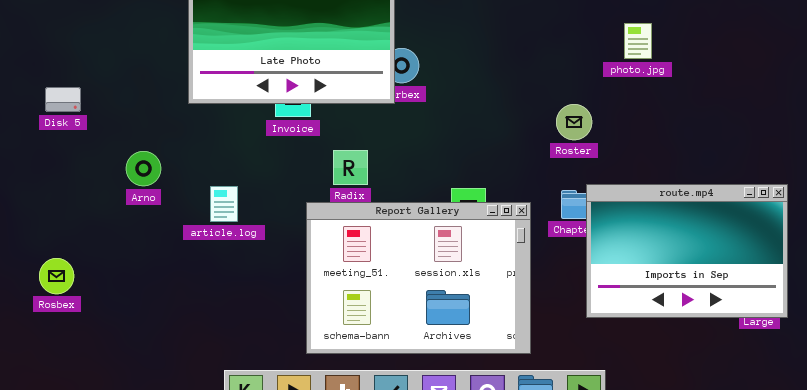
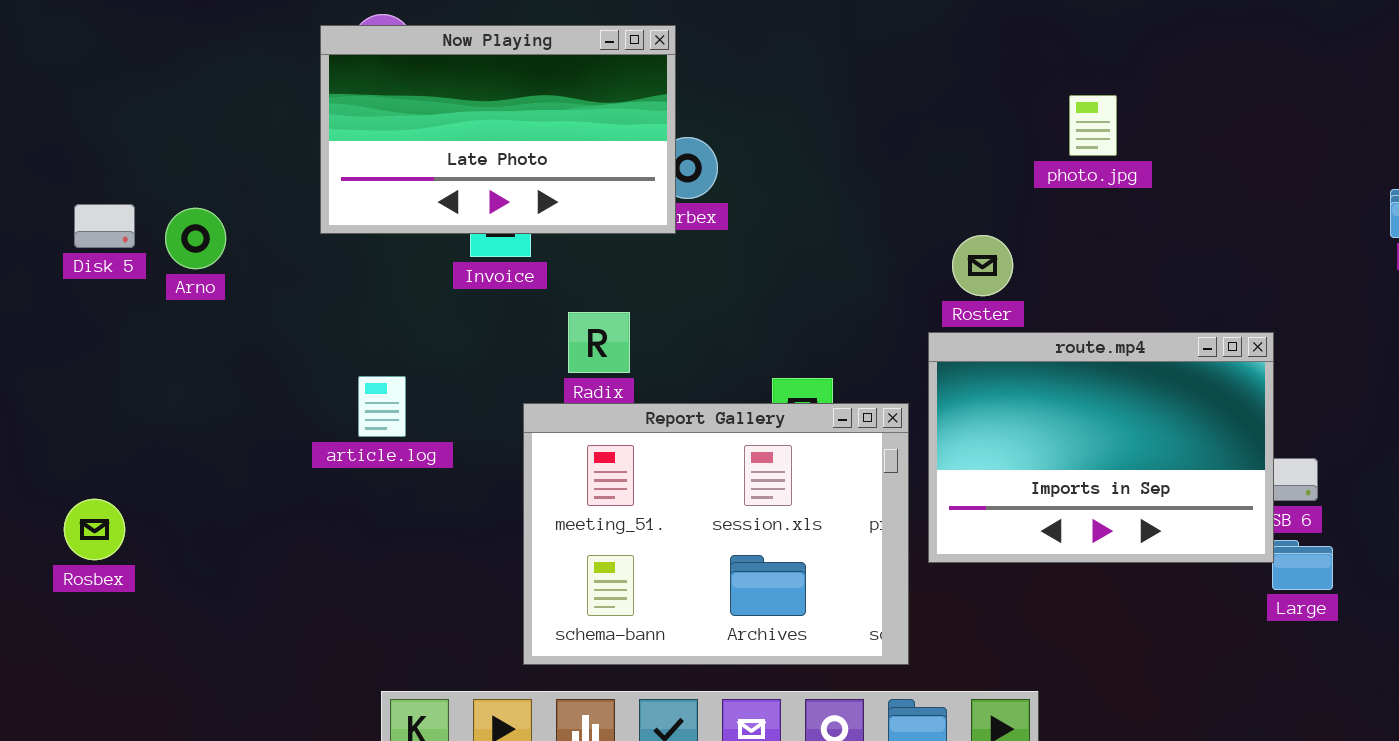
Arno: [126,151,161,186] -> [165,208,226,269], moved
route.mp4: [586,184,788,318] -> [928,332,1274,563], moved

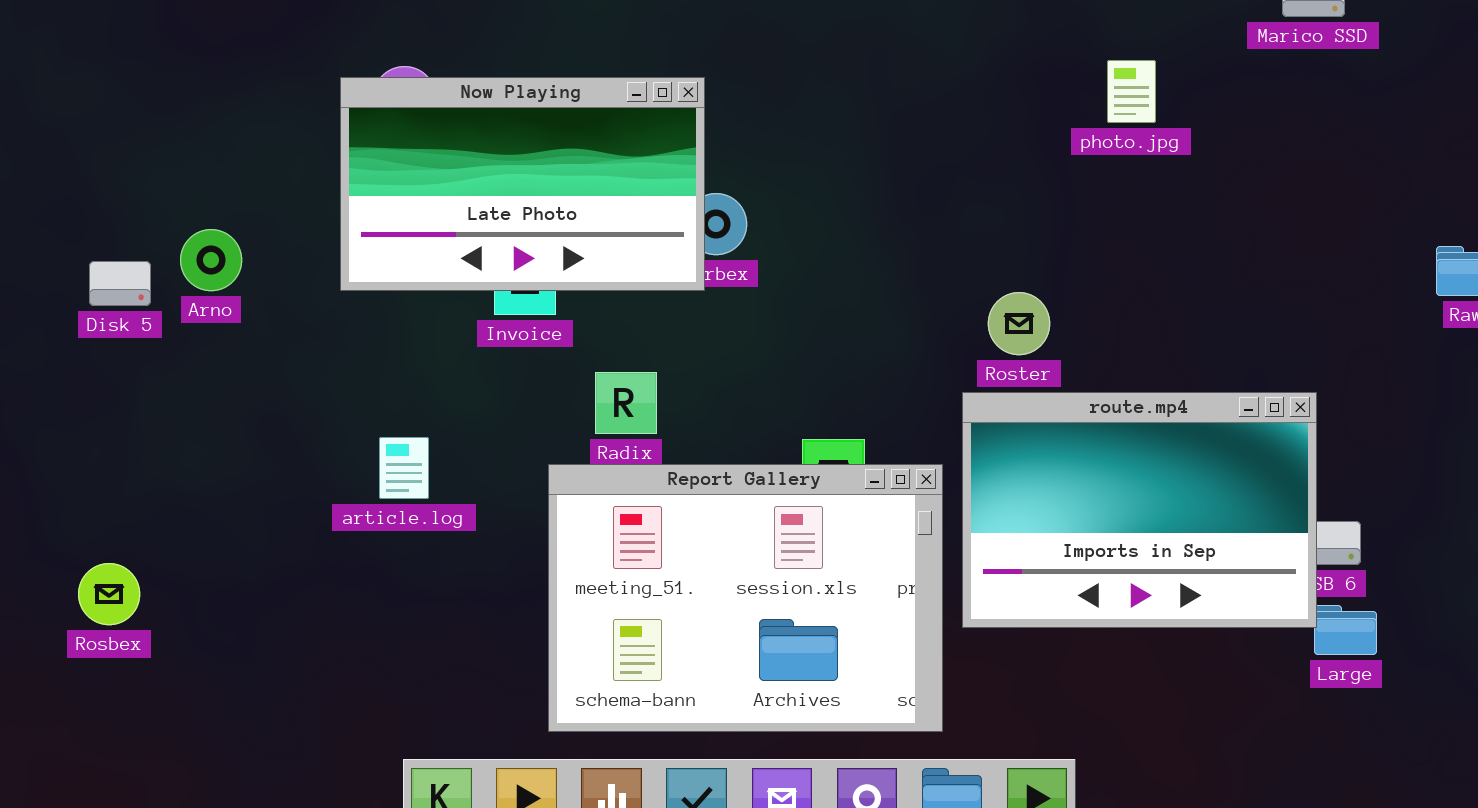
photo.jpg: [1069,95,1117,156] -> [1107,60,1156,123], moved
Arno: [165,208,226,269] -> [180,229,242,291], moved

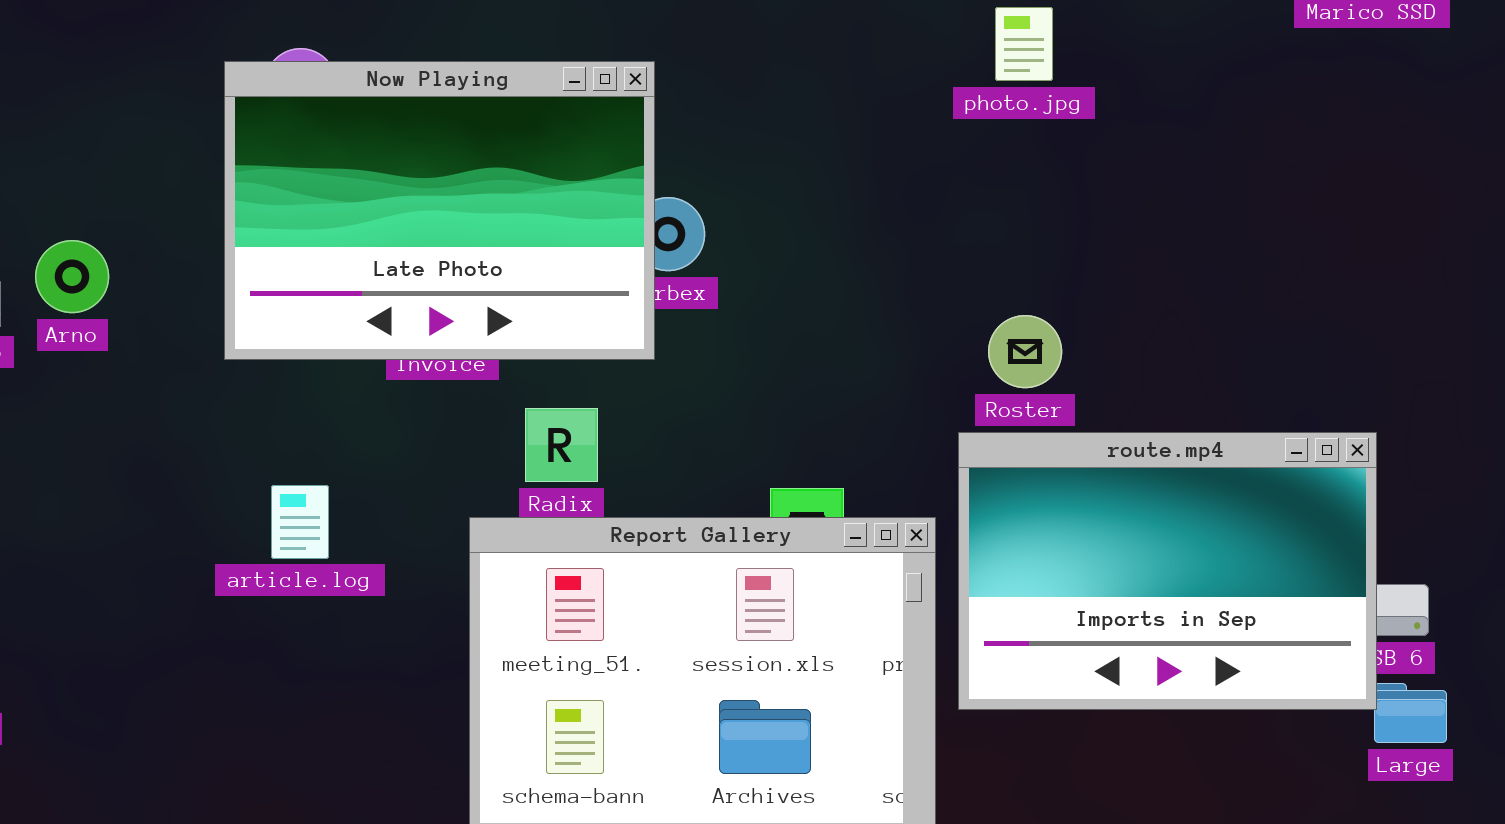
photo.jpg: [1107,60,1156,123] -> [995,7,1053,81], moved
Now Playing: [340,77,705,291] -> [224,61,655,360], resized

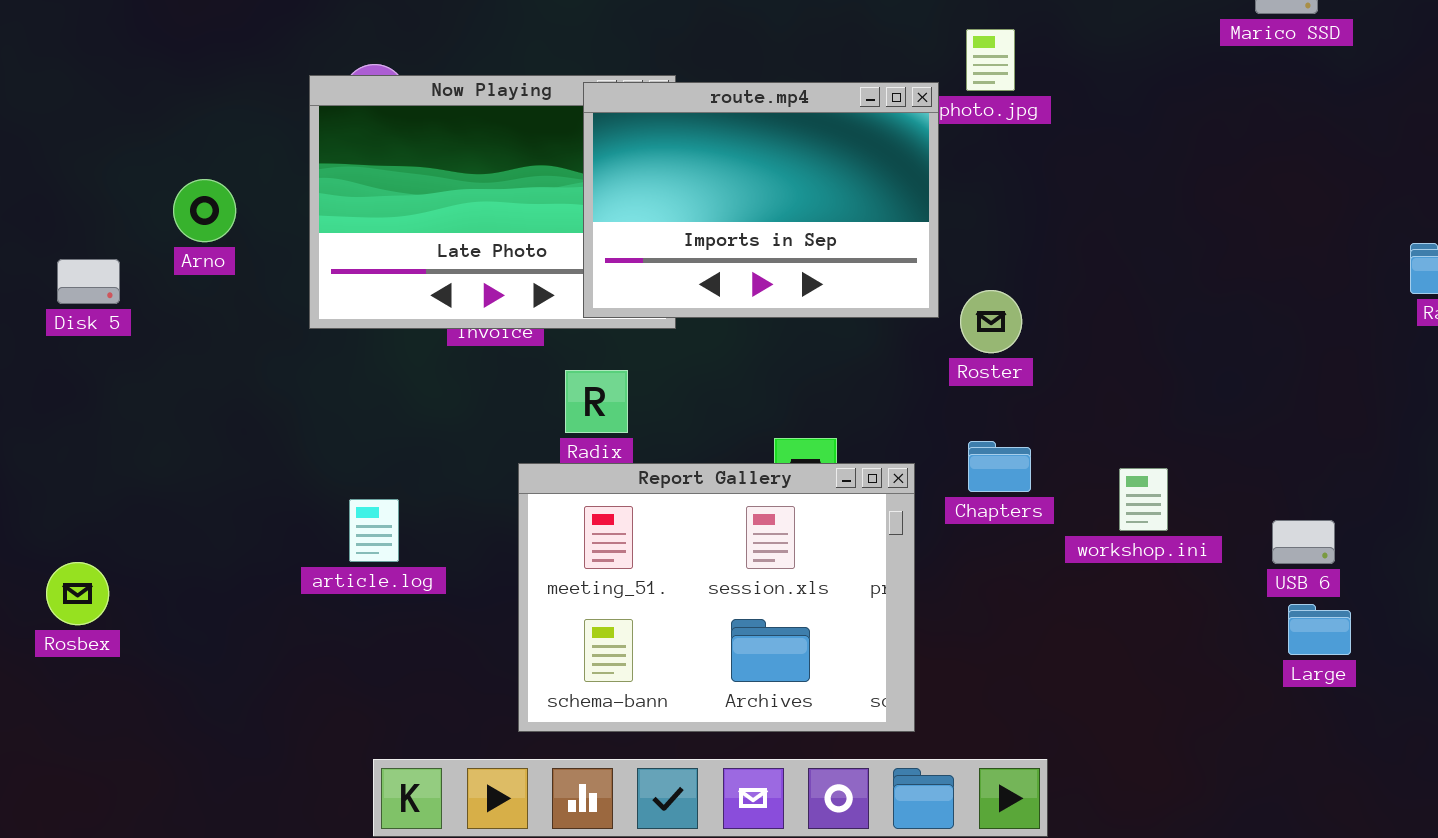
Arno: [35,240,109,313] -> [173,179,236,242], moved
route.mp4: [958,432,1377,710] -> [583,82,939,318], moved
article.log: [271,485,329,559] -> [349,499,399,562], moved

